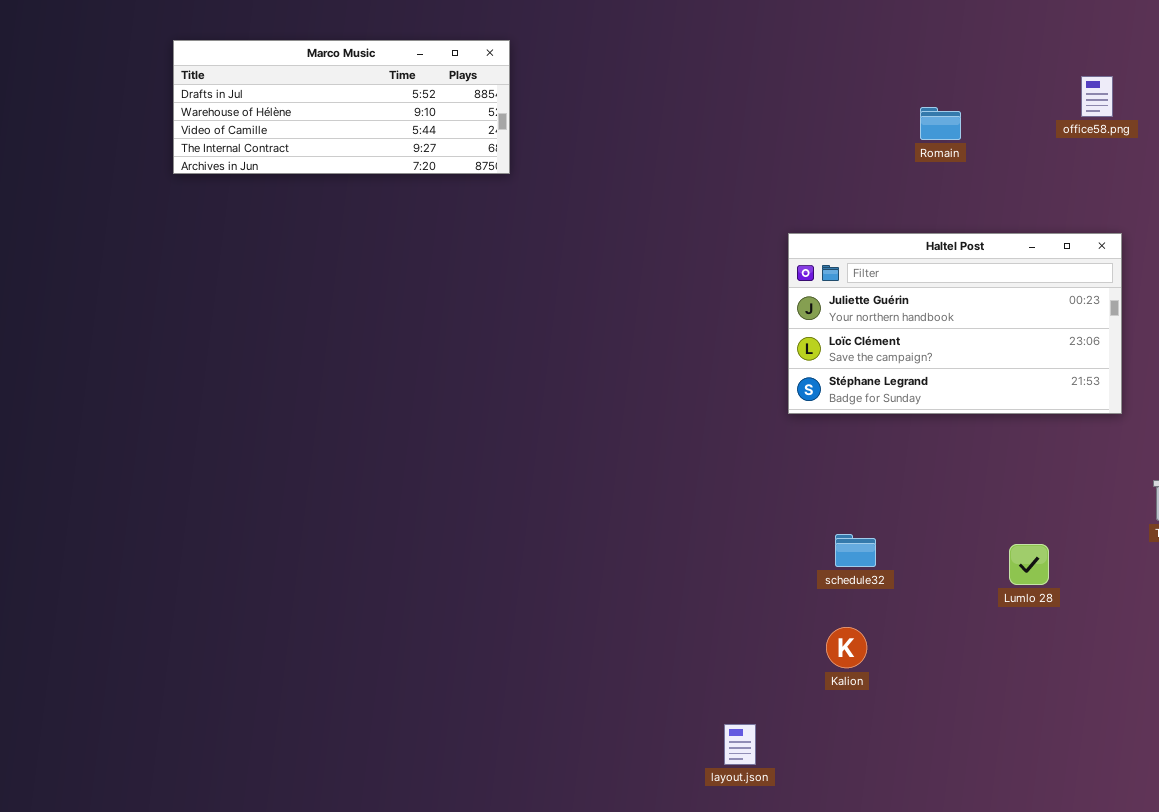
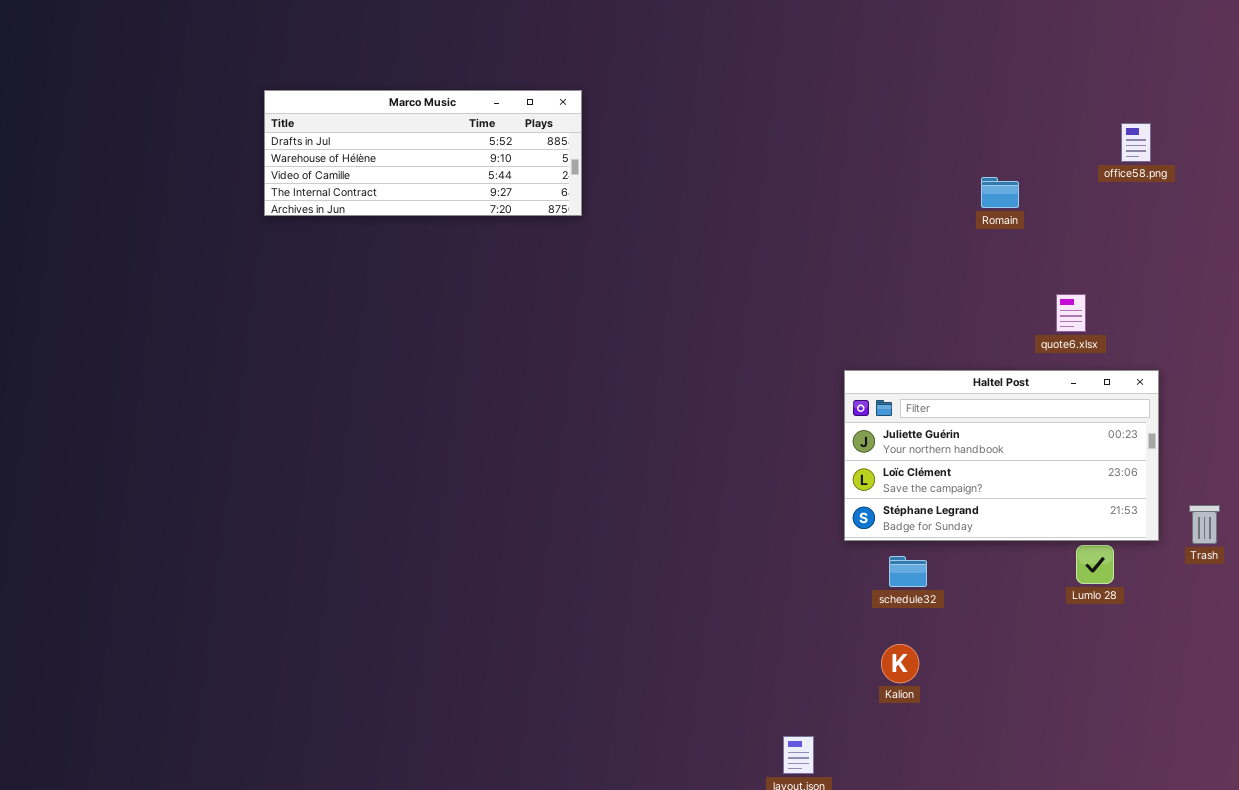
Romain: [920,107,961,140] -> [981,177,1019,208], moved
Haltel Post: [788,233,1122,414] -> [844,370,1159,541], moved
Lumlo 28: [1009,544,1049,585] -> [1076,545,1114,584], moved

